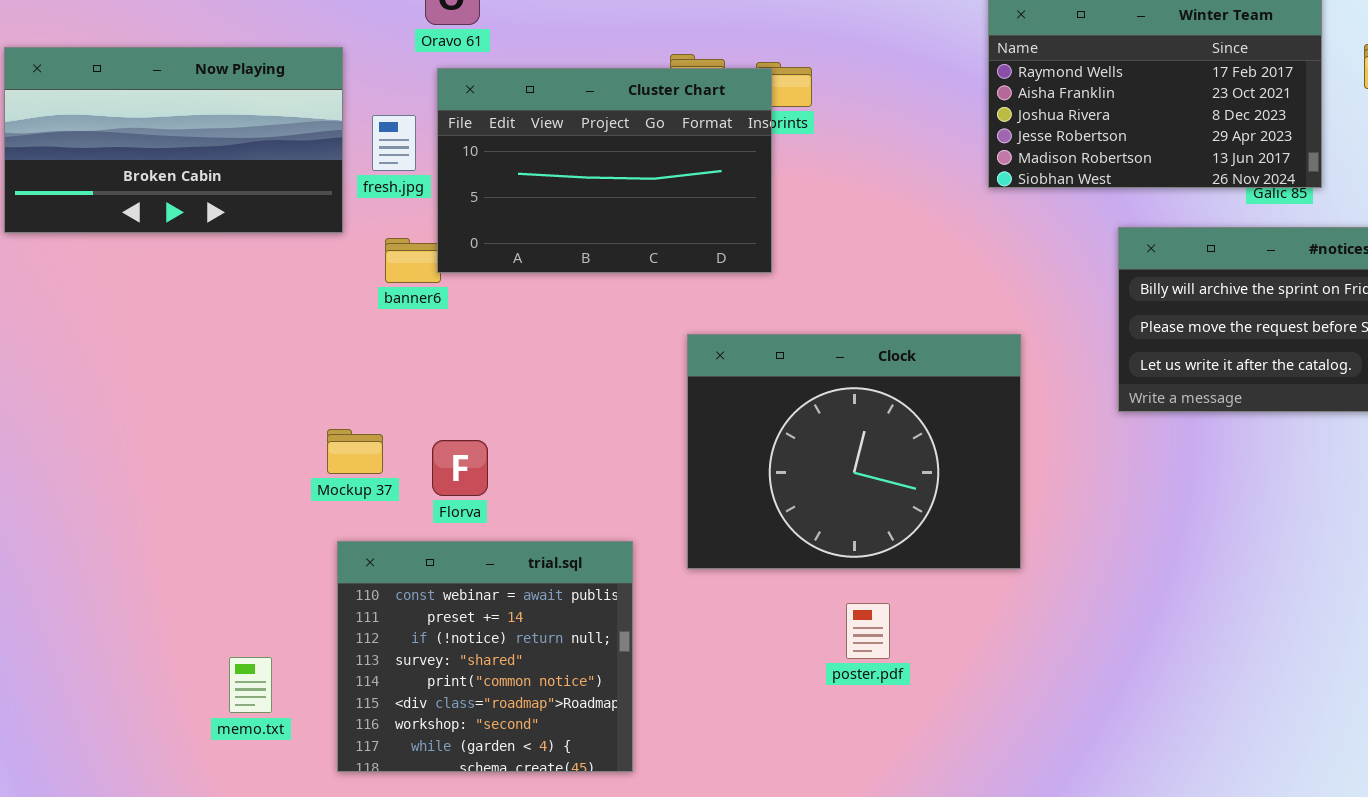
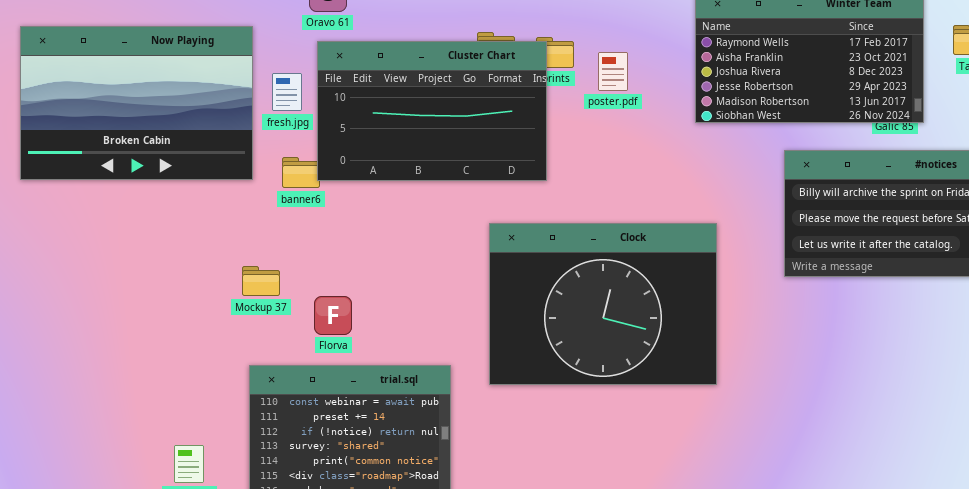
Now Playing: [4,47,343,233] -> [20,26,253,180], resized
Mockup 37: [327,429,383,474] -> [242,266,280,296], moved
poster.pdf: [846,603,890,659] -> [598,52,628,91], moved

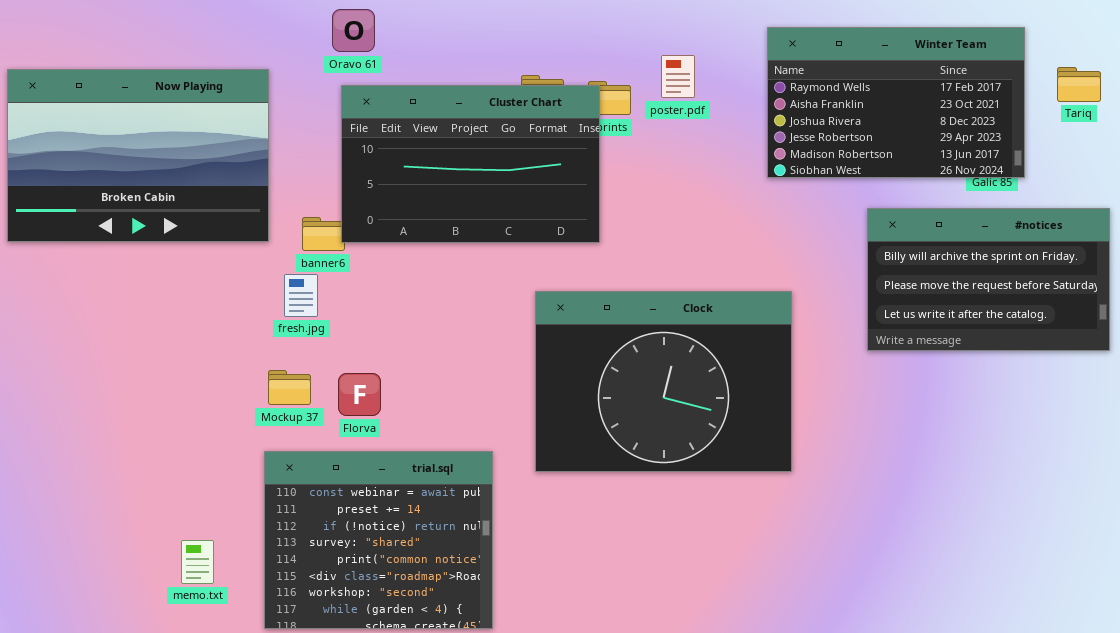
poster.pdf: [598,52,628,91] -> [661,55,695,98], moved
fresh.jpg: [272,73,302,111] -> [284,274,318,317], moved
Mockup 37: [242,266,280,296] -> [268,370,311,405], moved

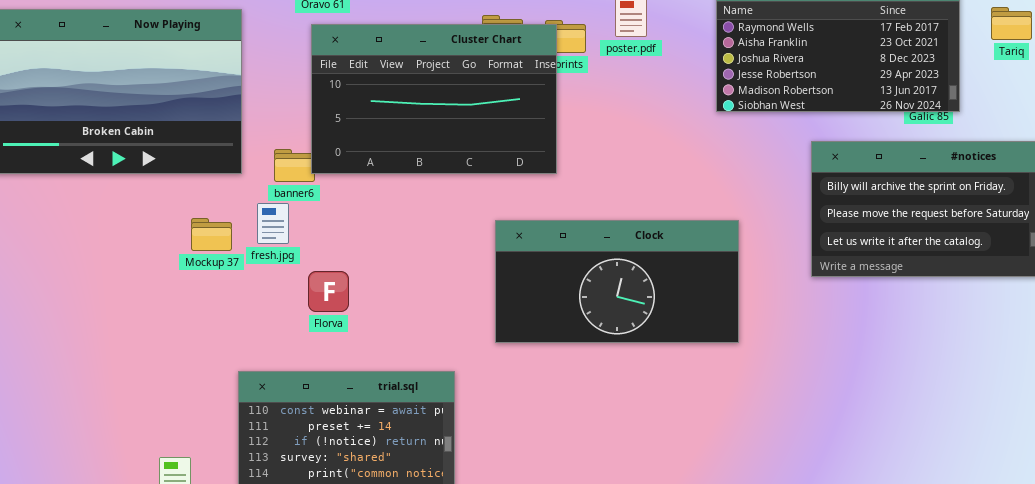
Clock: [535,291,792,472] -> [495,220,739,343], resized
Mockup 37: [268,370,311,405] -> [191,218,232,251], moved
Florva: [338,373,381,416] -> [308,271,349,312], moved

